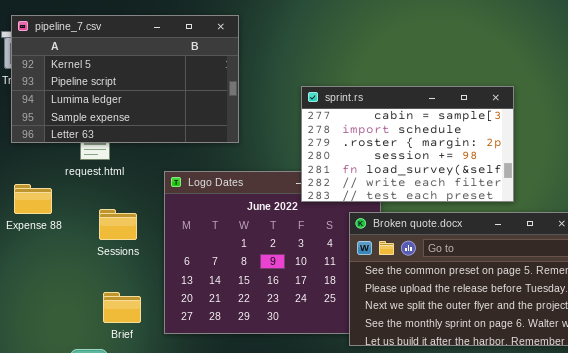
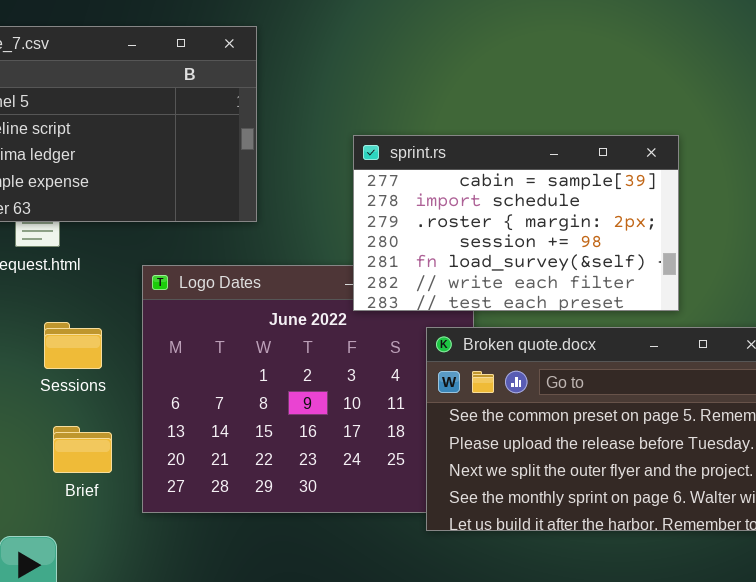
Brief: [103,292,141,323] -> [53,426,112,473], moved

